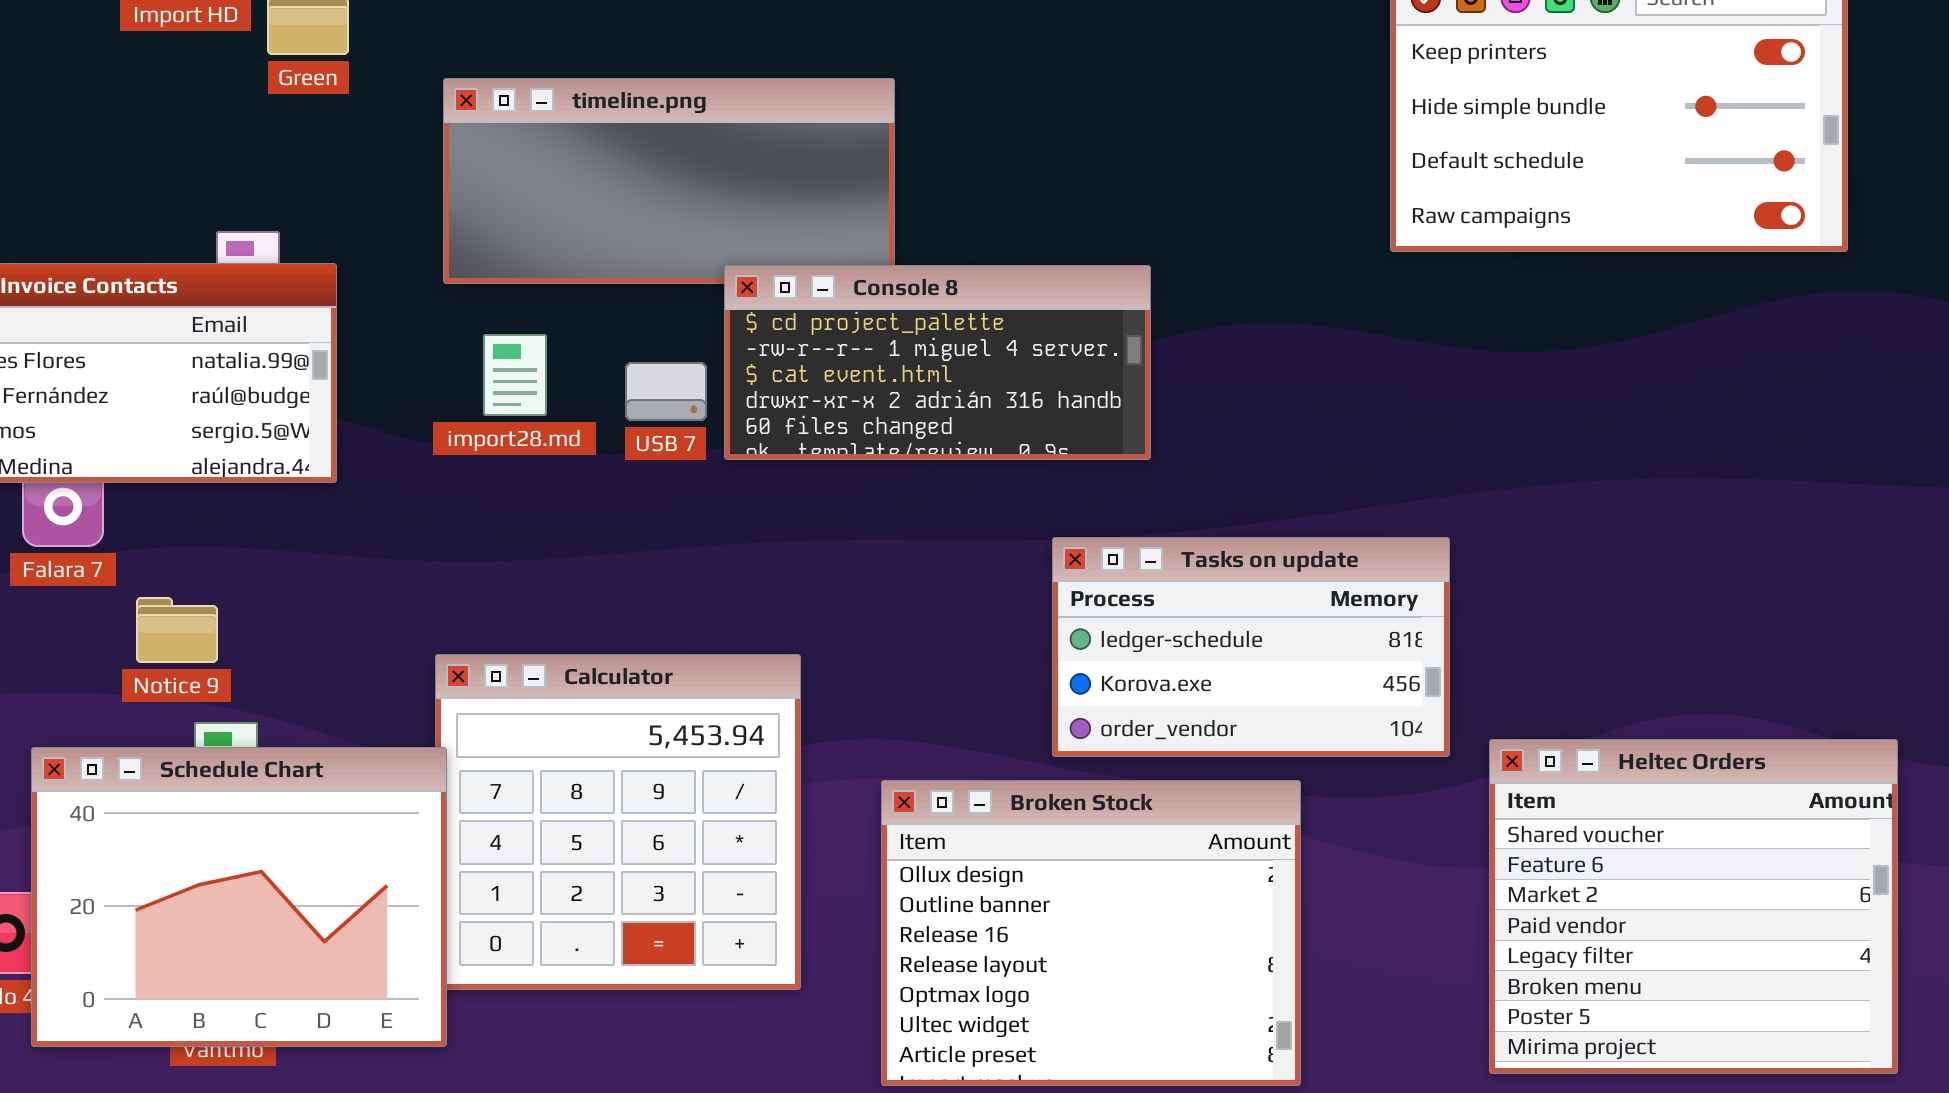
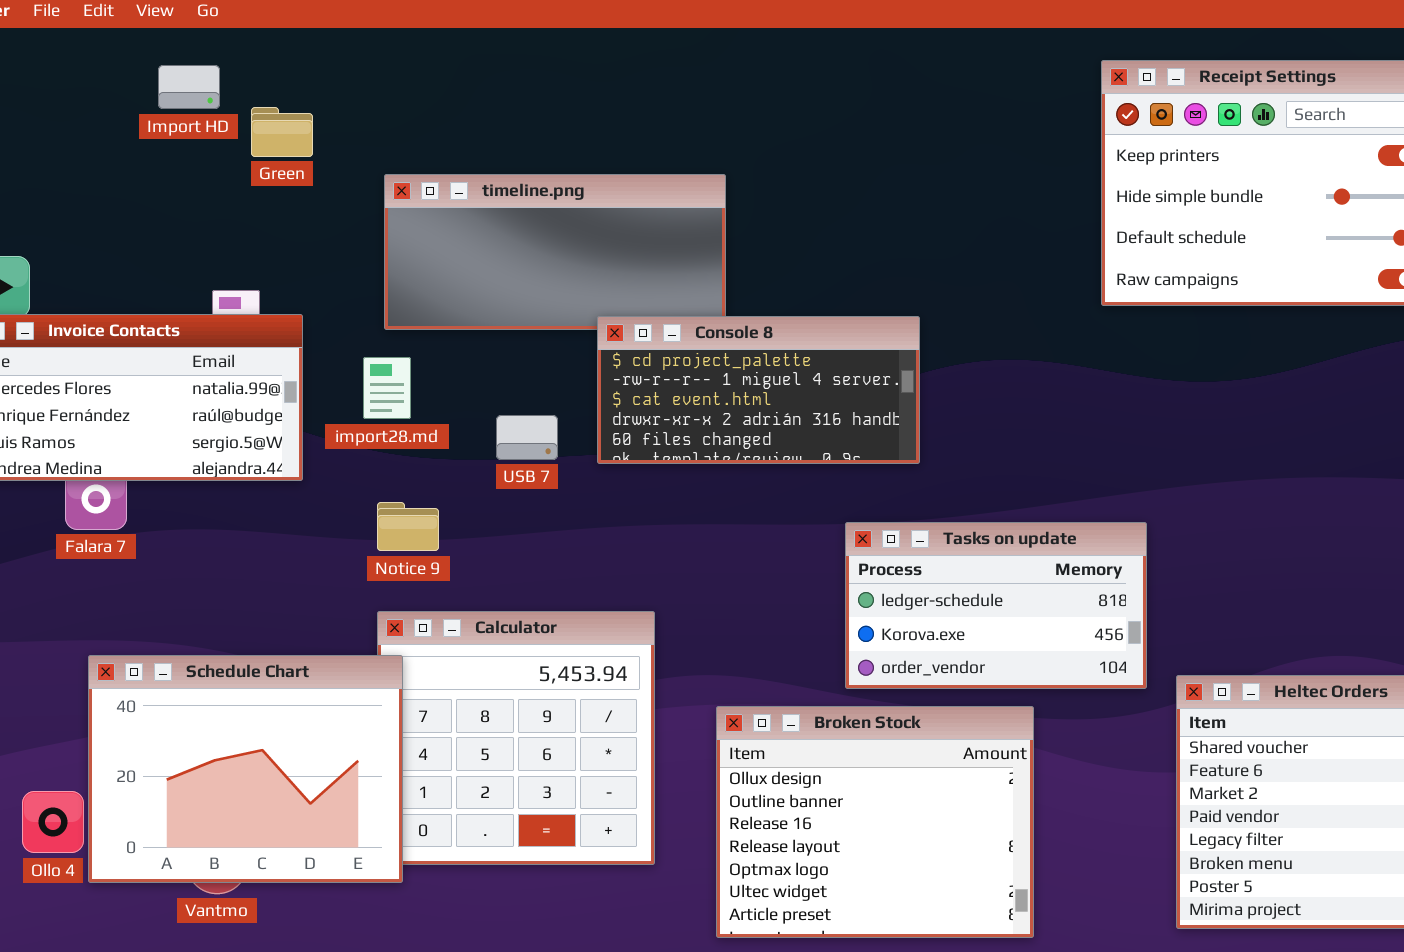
import28.md: [483,334,547,416] -> [363,357,411,419], moved
USB 7: [625,362,707,421] -> [496,415,558,460], moved
Notice 9: [136,597,218,663] -> [377,502,439,551], moved
Schedule Chart: [31,747,447,1047] -> [88,655,403,883], moved

